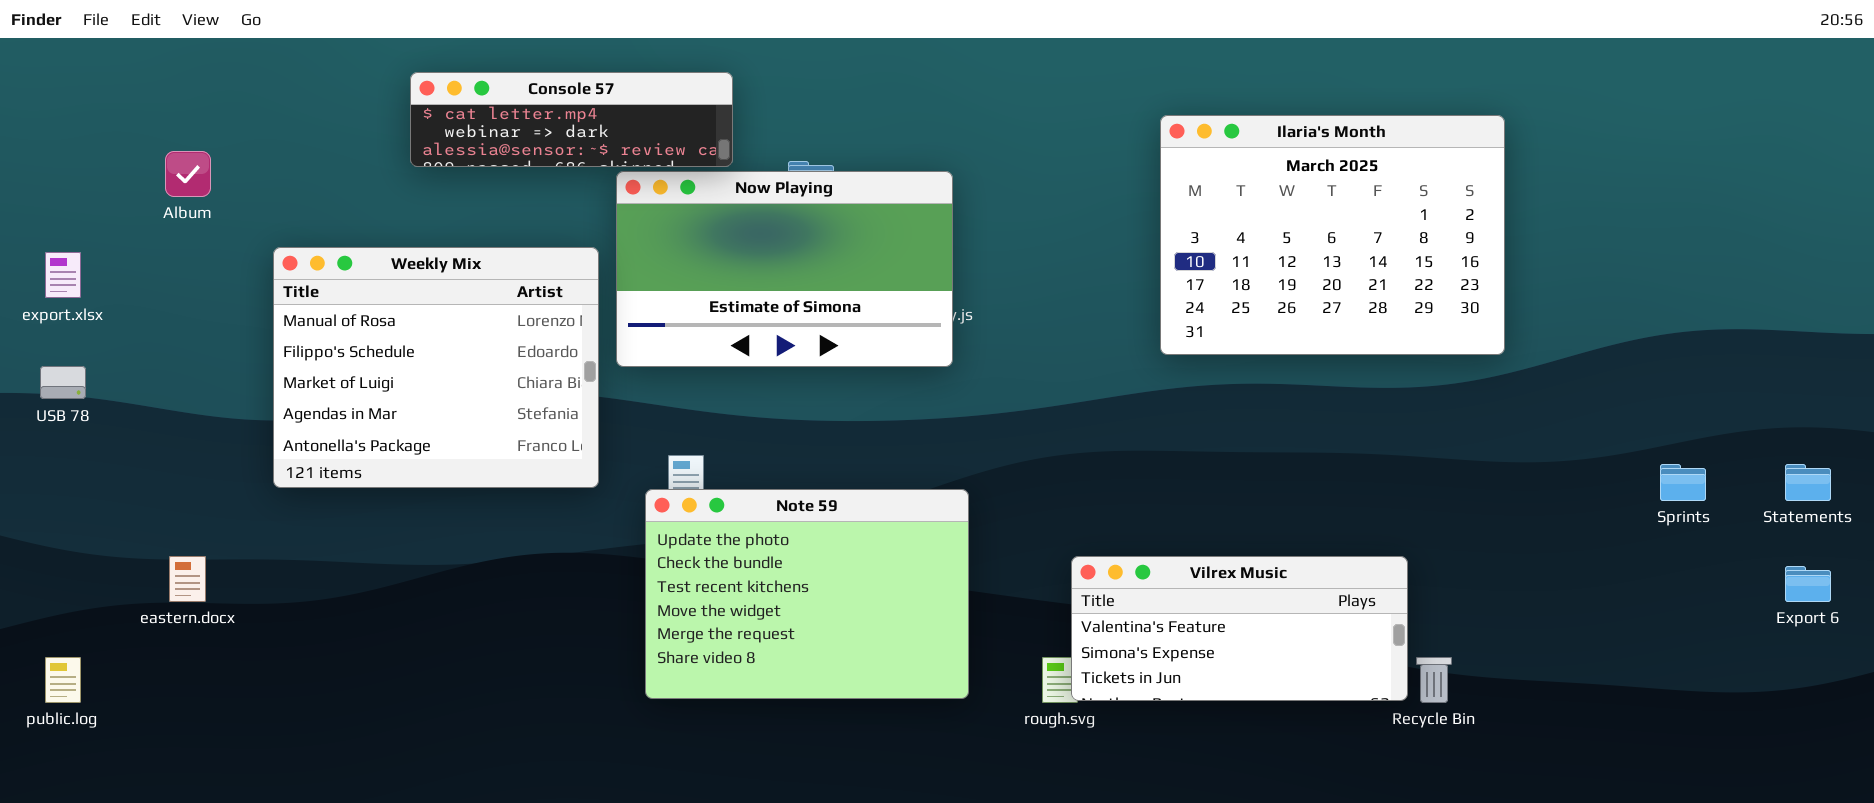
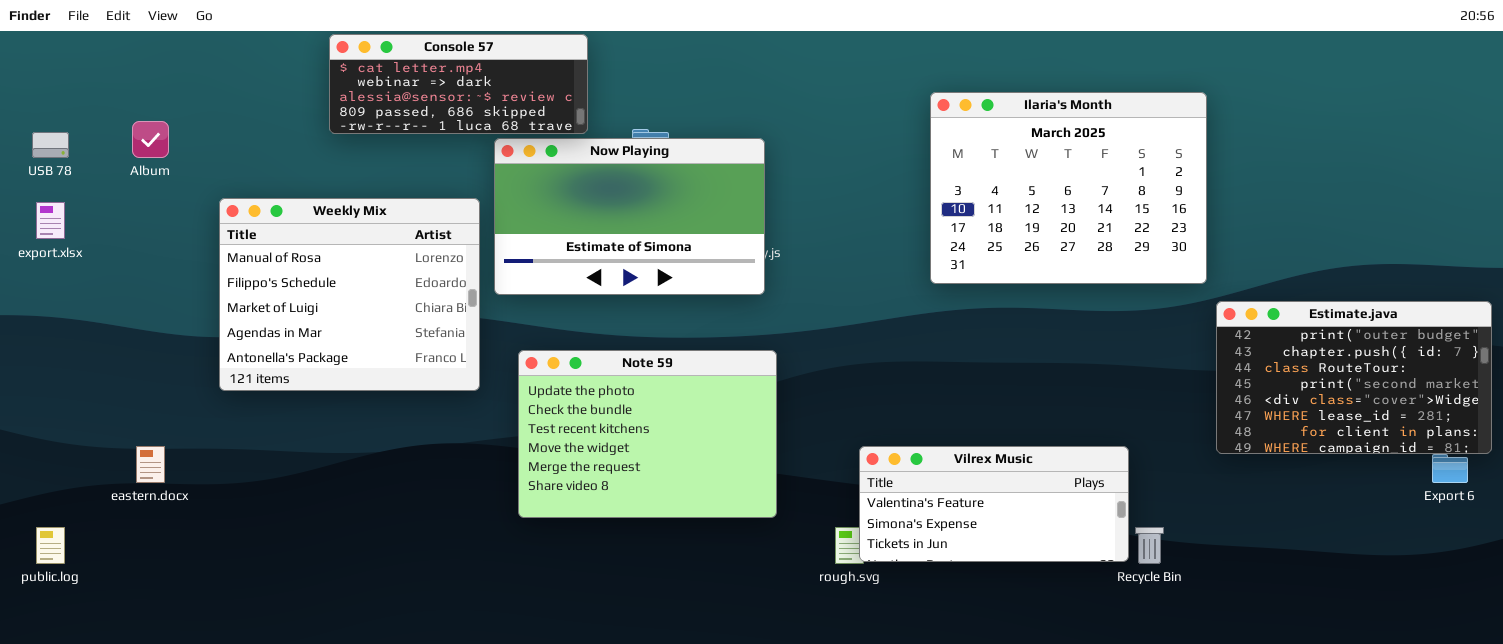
Console 57: [410,72,733,167] -> [329,34,588,134], resized
USB 78: [40,366,86,399] -> [32,132,69,158], moved
Estimate.java: none -> [1216,301,1492,454], opened
Note 59: [645,489,969,699] -> [518,350,777,518], moved

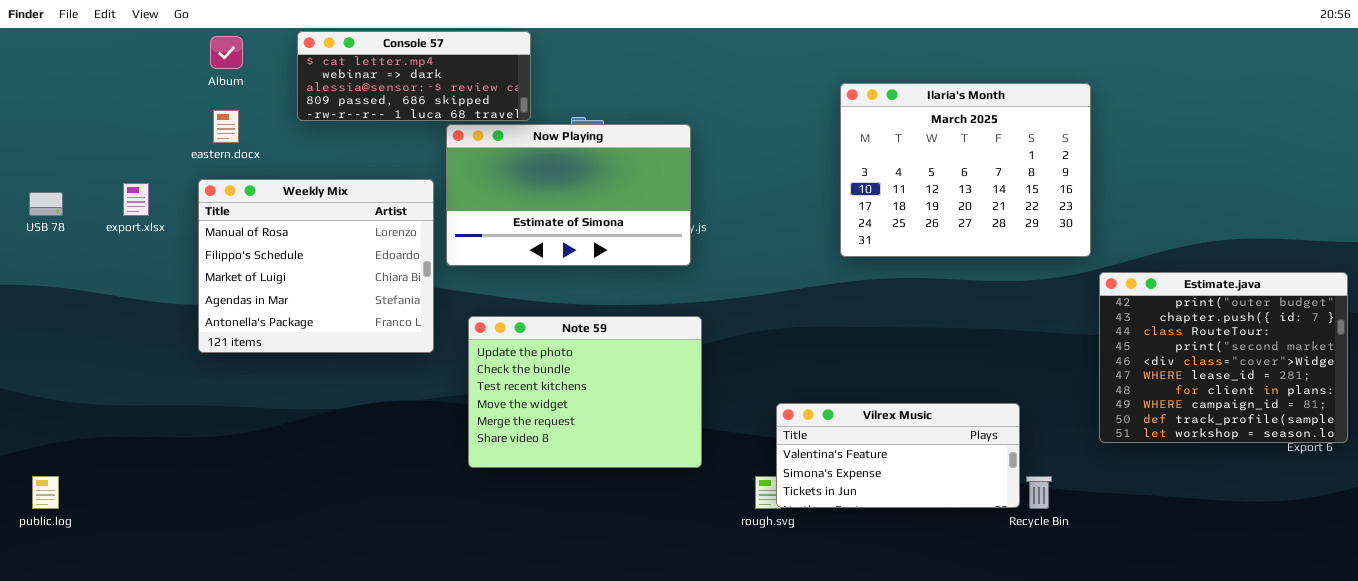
Album: [132,121,169,158] -> [210,36,243,69], moved
USB 78: [32,132,69,158] -> [29,192,63,216], moved
export.xlsx: [36,202,65,239] -> [123,183,149,216], moved
Estimate.java: [1216,301,1492,454] -> [1099,272,1348,443], resized
eastern.docx: [136,446,165,483] -> [213,110,239,143], moved

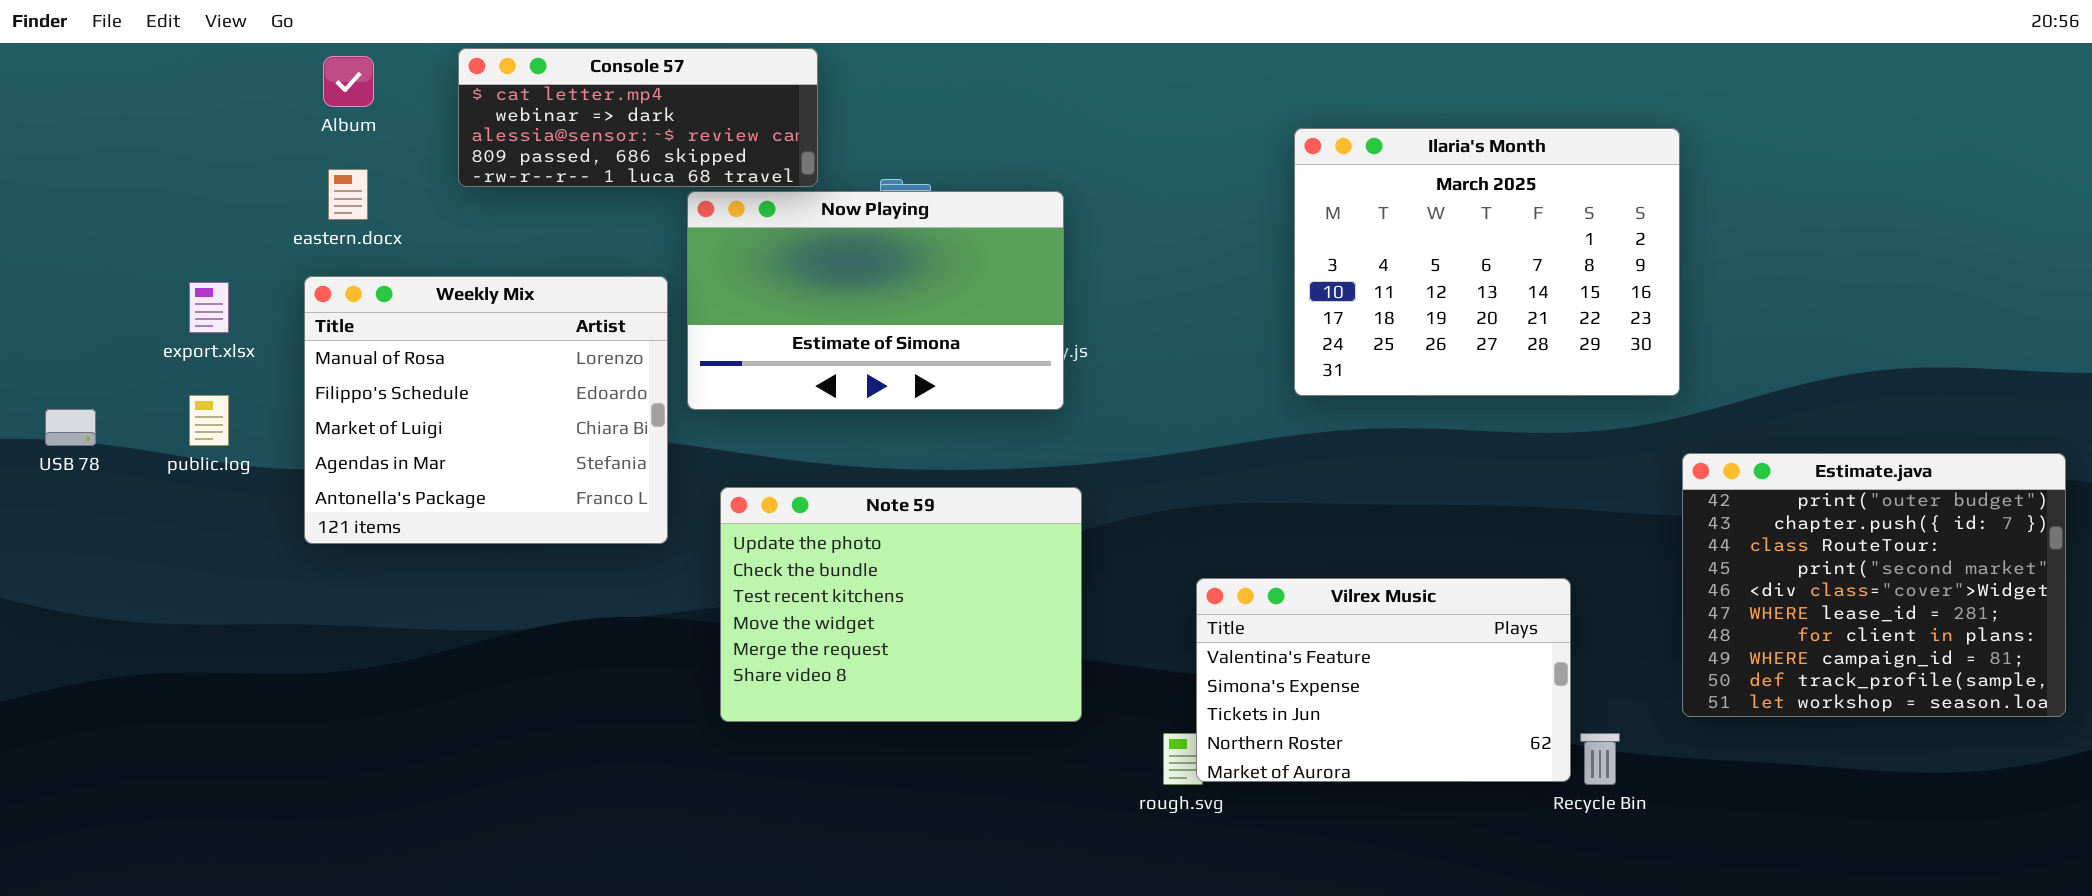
USB 78: [29,192,63,216] -> [45,409,96,446], moved
Estimate.java: [1099,272,1348,443] -> [1682,453,2066,717], moved
Vilrex Music: [776,403,1020,508] -> [1196,578,1571,782], resized
public.log: [32,476,59,509] -> [189,395,229,446], moved

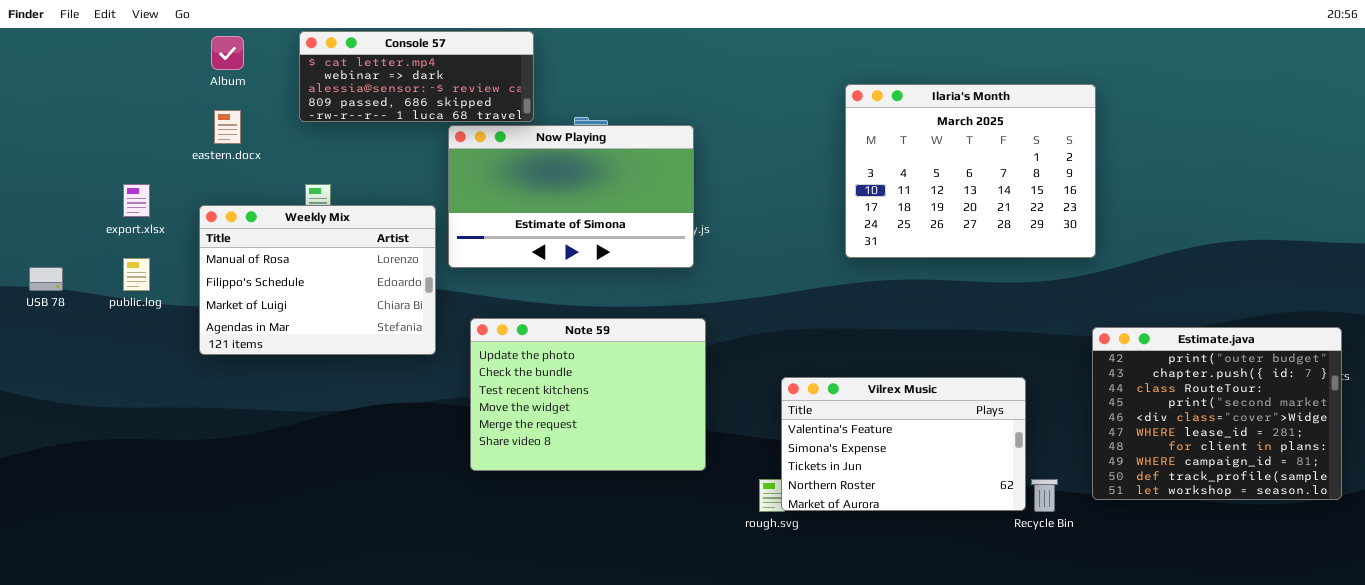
Weekly Mix: [304,276,668,544] -> [199,205,436,355], resized
Estimate.java: [1682,453,2066,717] -> [1092,327,1342,500], moved

